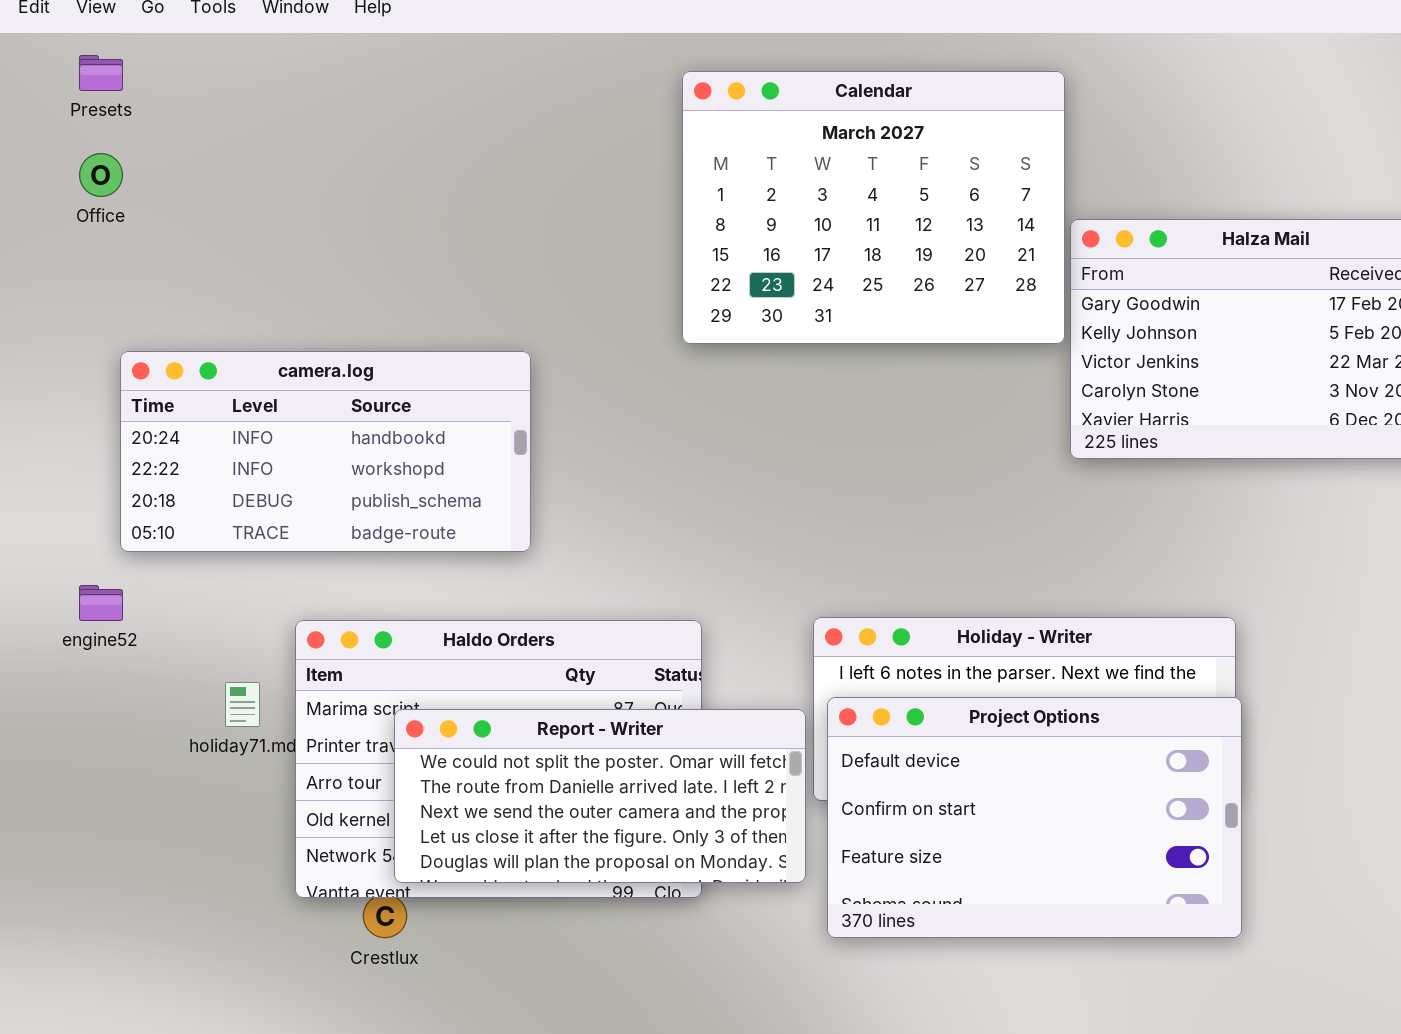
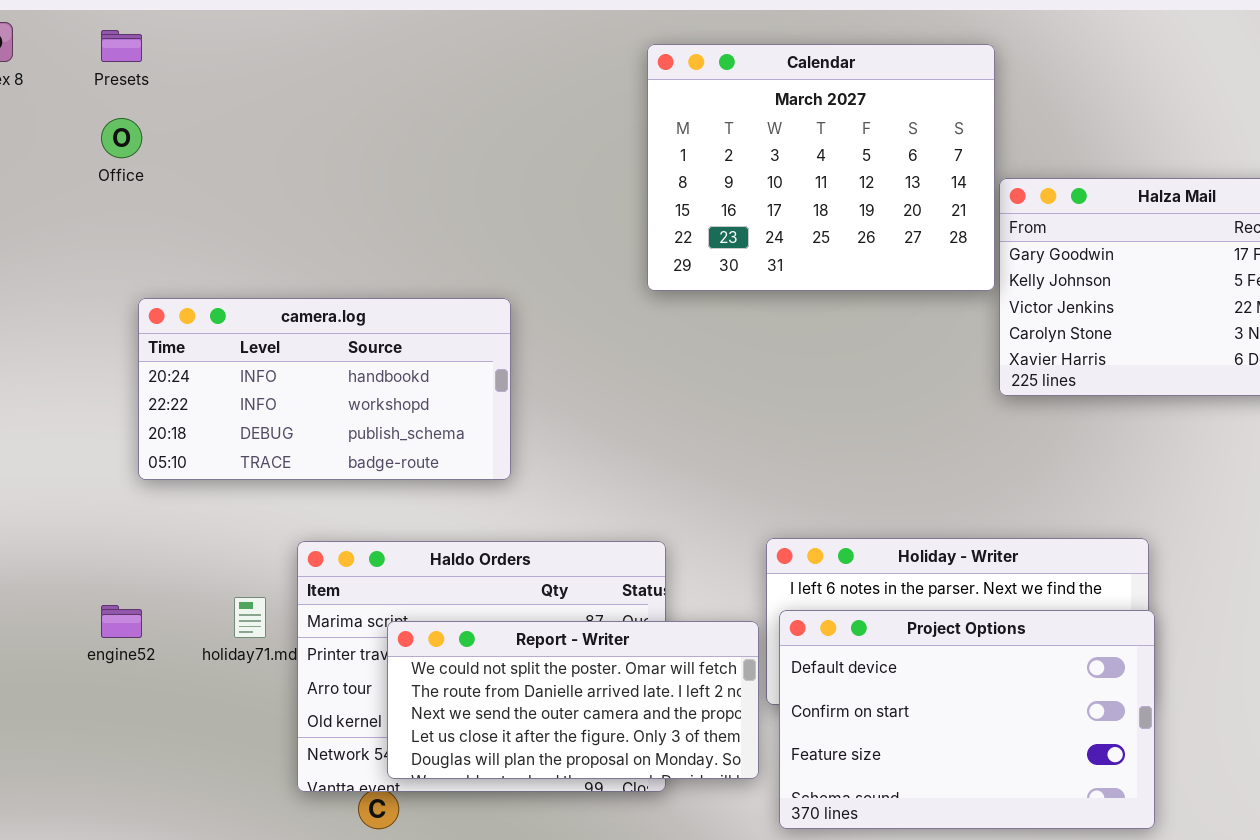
engine52: [79,585,123,621] -> [101,605,142,638], moved

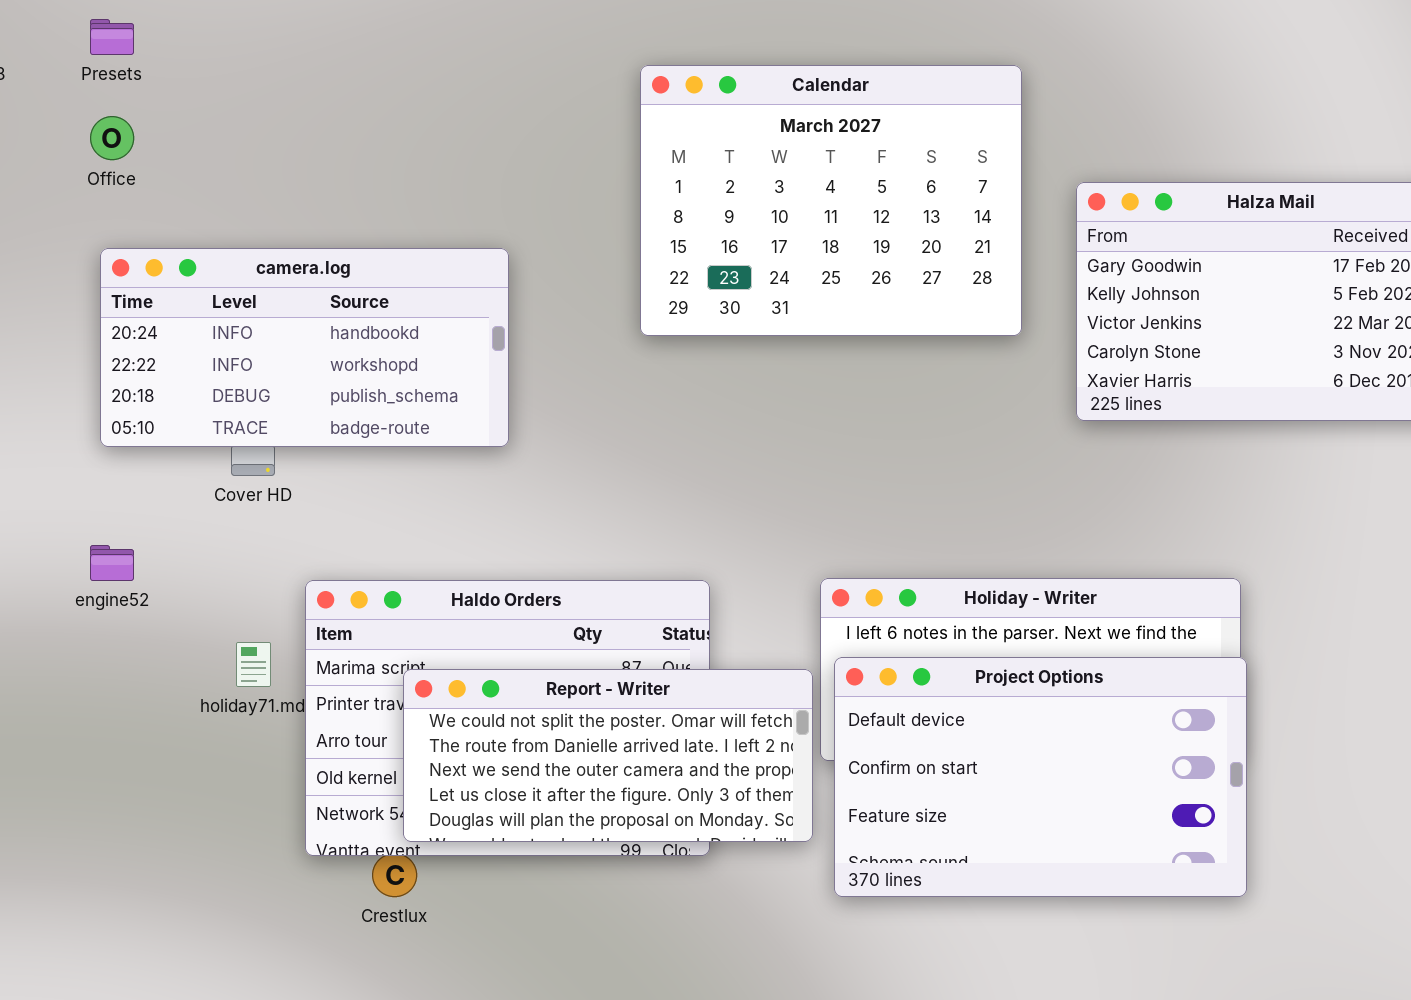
Calendar: [647,44,995,291] -> [640,65,1022,336], moved
camera.log: [138,298,511,480] -> [100,248,509,447], moved
engine52: [101,605,142,638] -> [90,545,134,581], moved

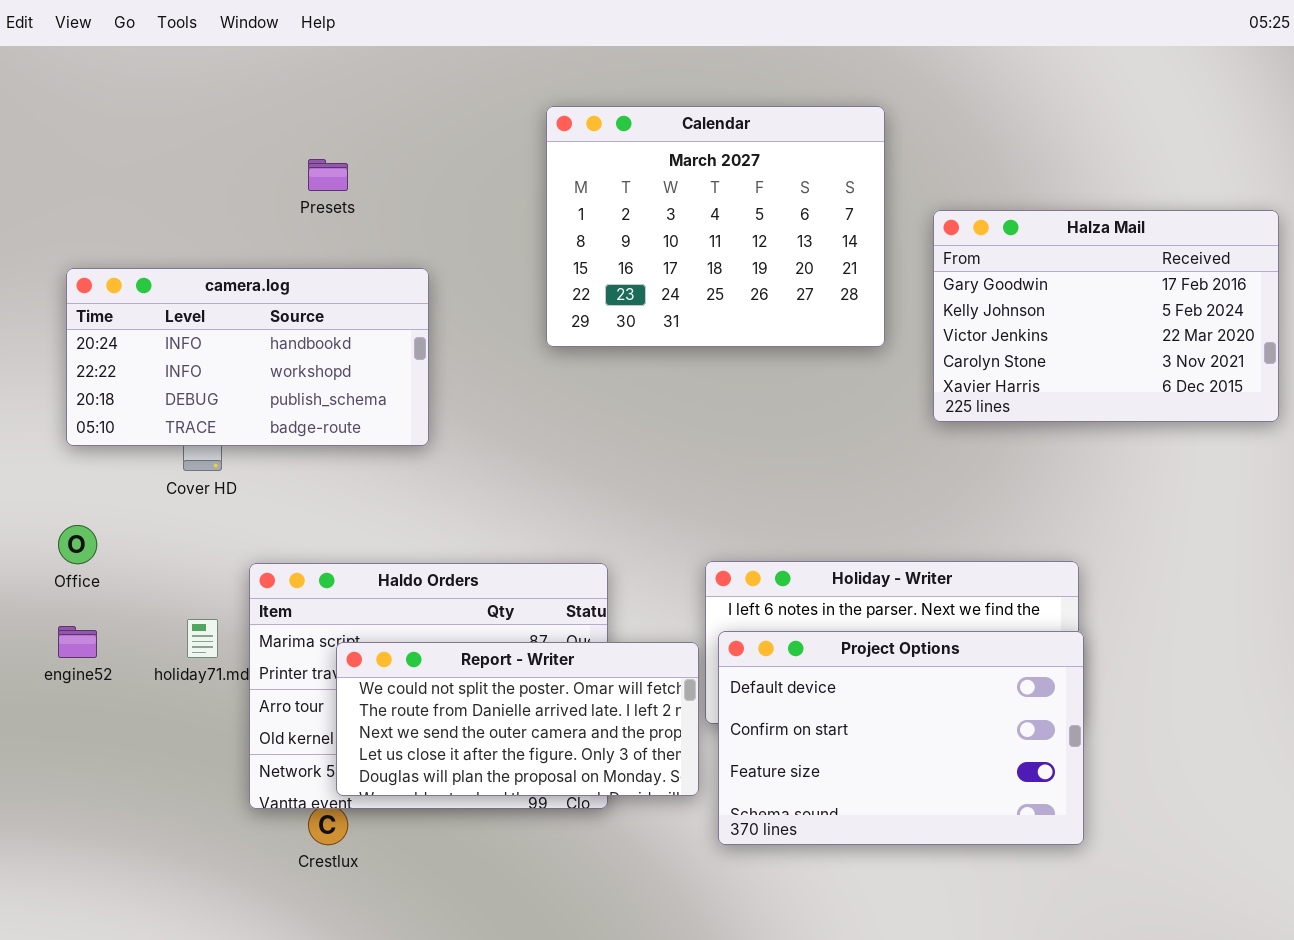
Presets: [90,19,134,55] -> [308,159,348,191], moved
Office: [90,116,134,160] -> [58,525,97,564], moved
engine52: [90,545,134,581] -> [58,626,97,658], moved

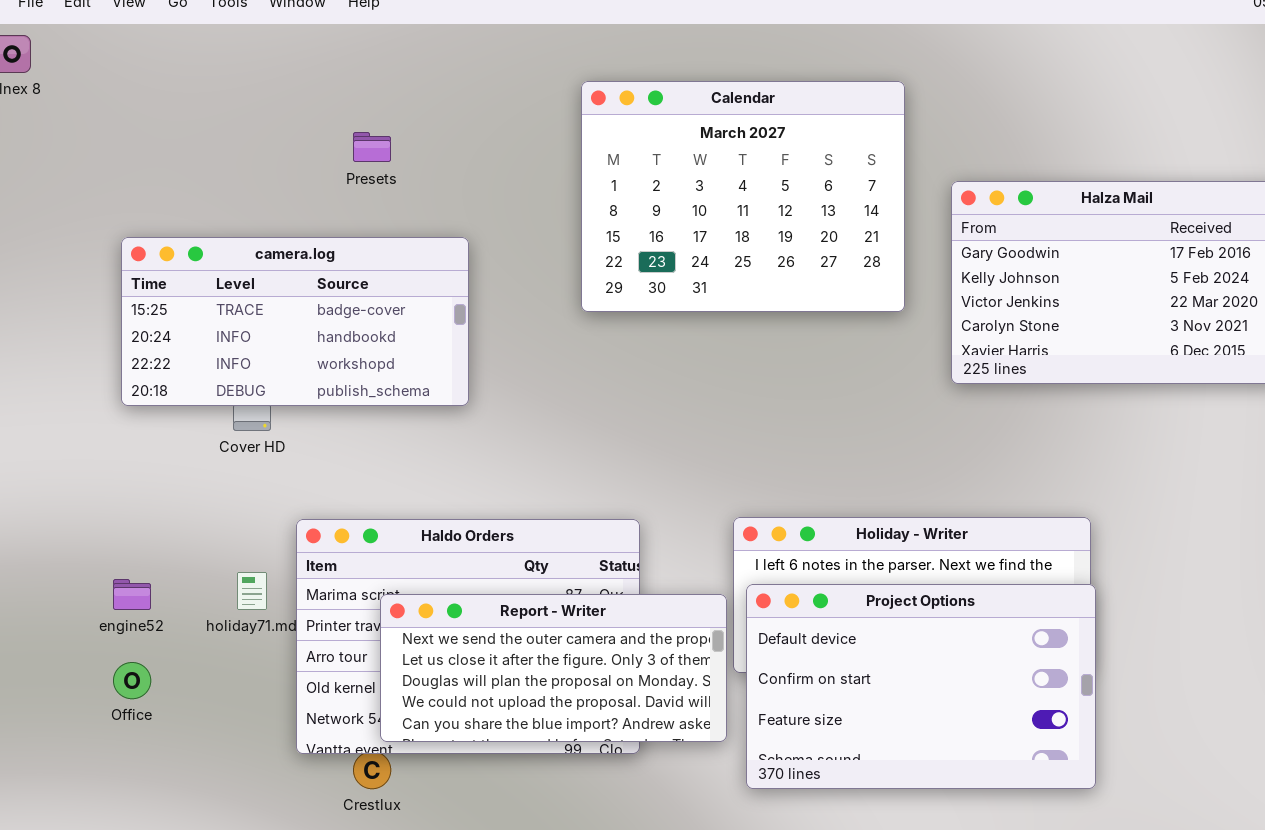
camera.log: [66,268,429,446] -> [121,237,469,406], scrolled up 1 row
Office: [58,525,97,564] -> [113,662,151,699], moved
Report - Writer: [336,642,699,796] -> [380,594,727,742], scrolled down 2 rows

